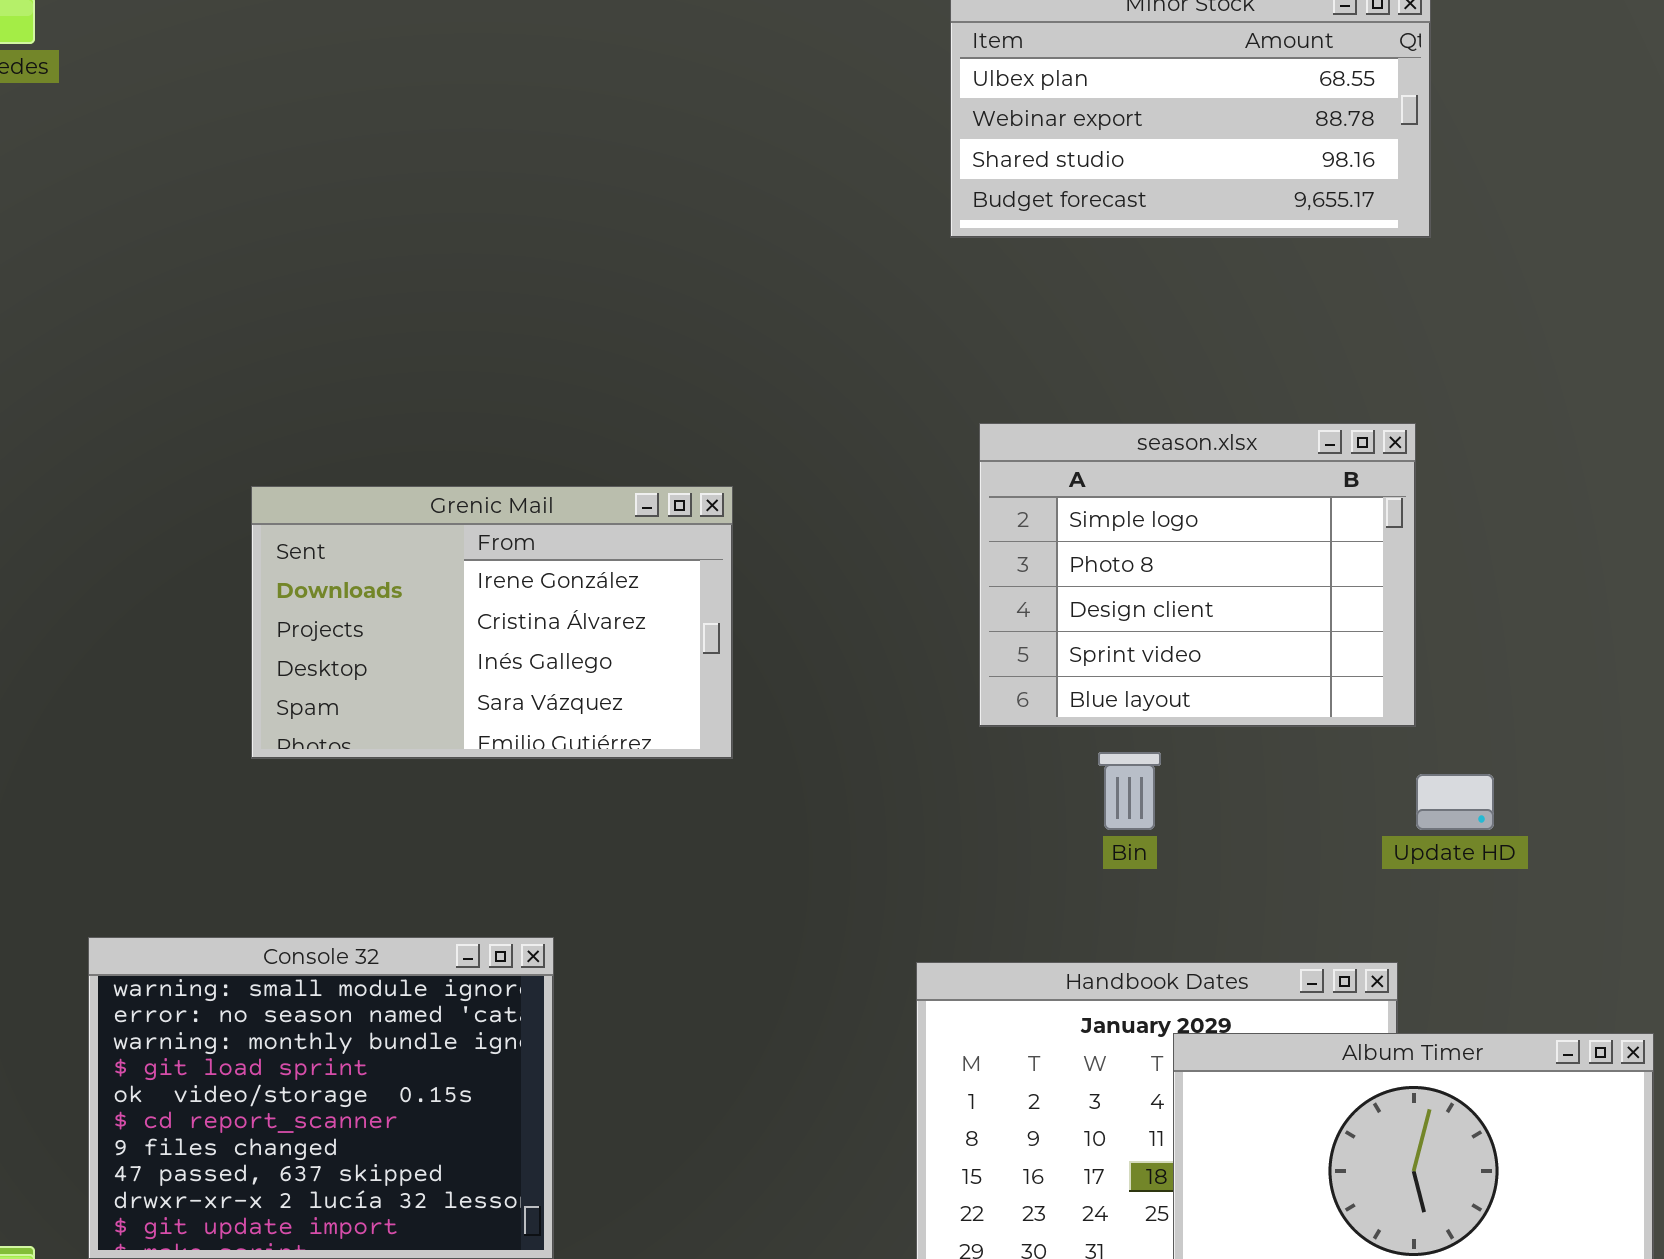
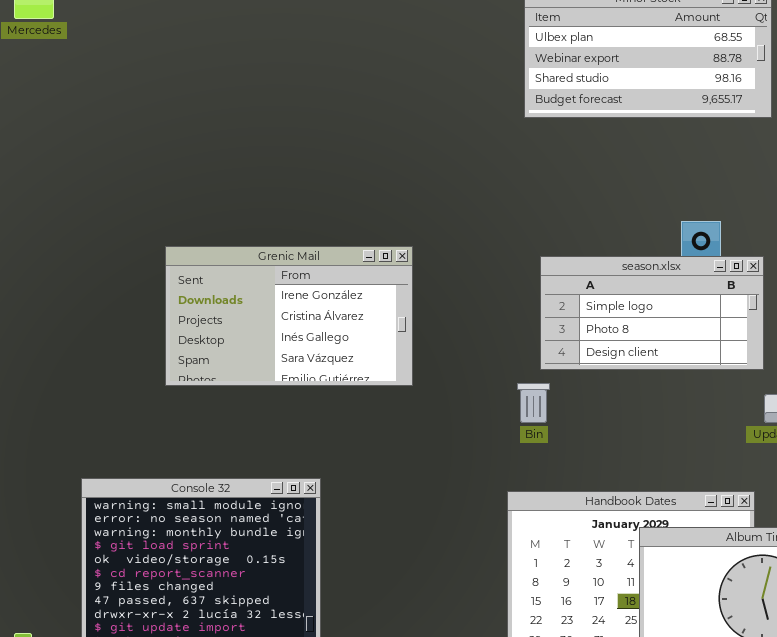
season.xlsx: [979,423,1416,727] -> [540,256,764,370], resized
Bin: [1098,752,1161,830] -> [517,383,550,423], moved

